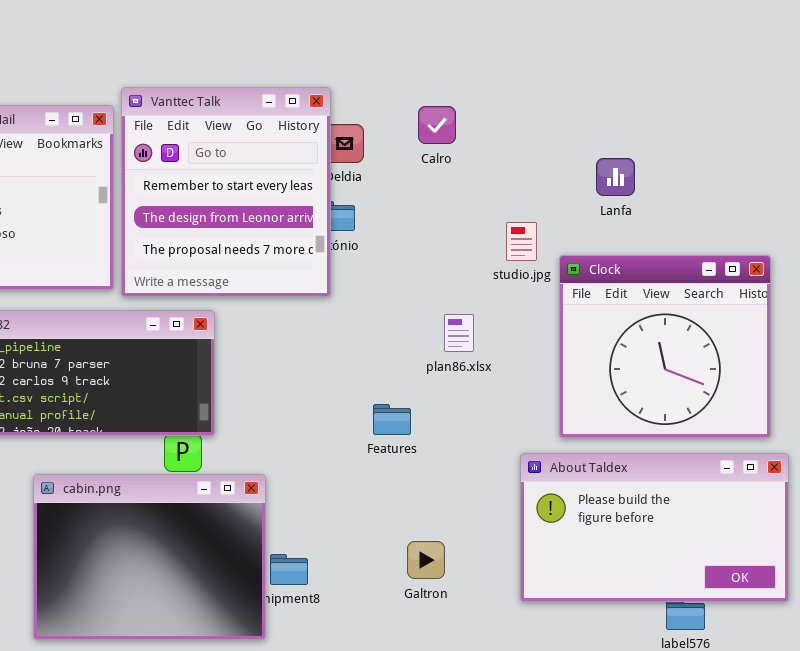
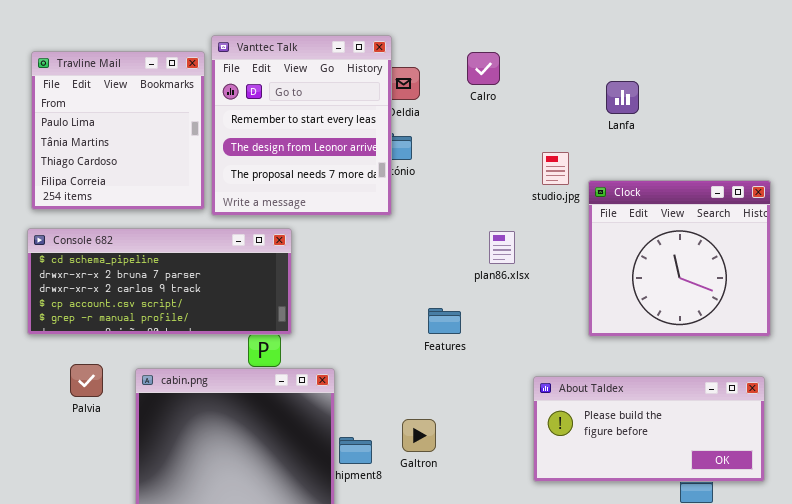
Lanfa: [596,158,635,196] -> [606,81,639,114], moved
About Taldex: [520,453,789,602] -> [533,376,765,482], moved, resized
Galtron: [407,541,445,579] -> [402,419,436,452], moved

